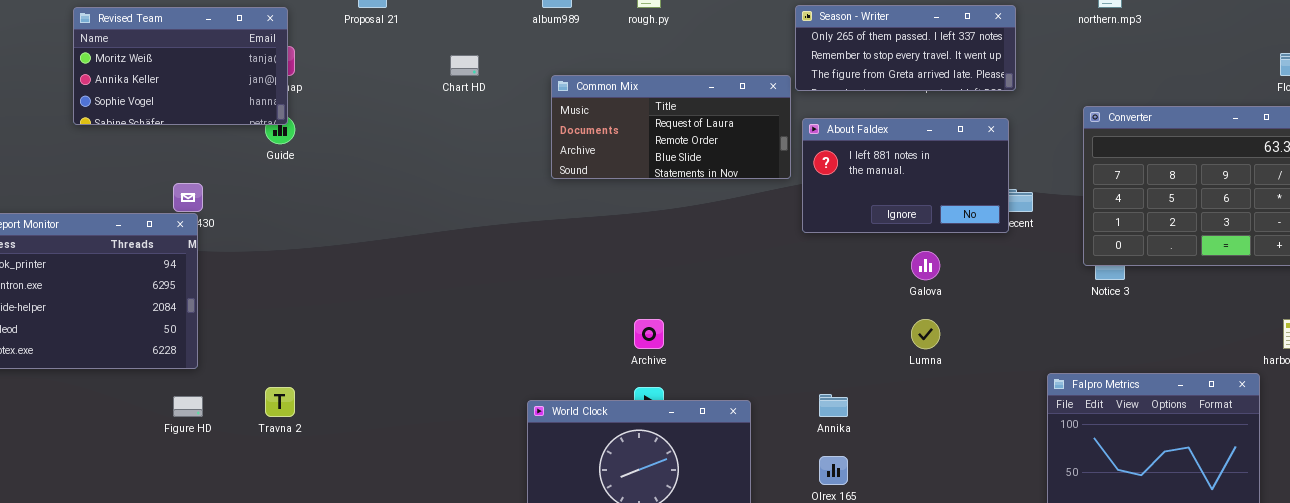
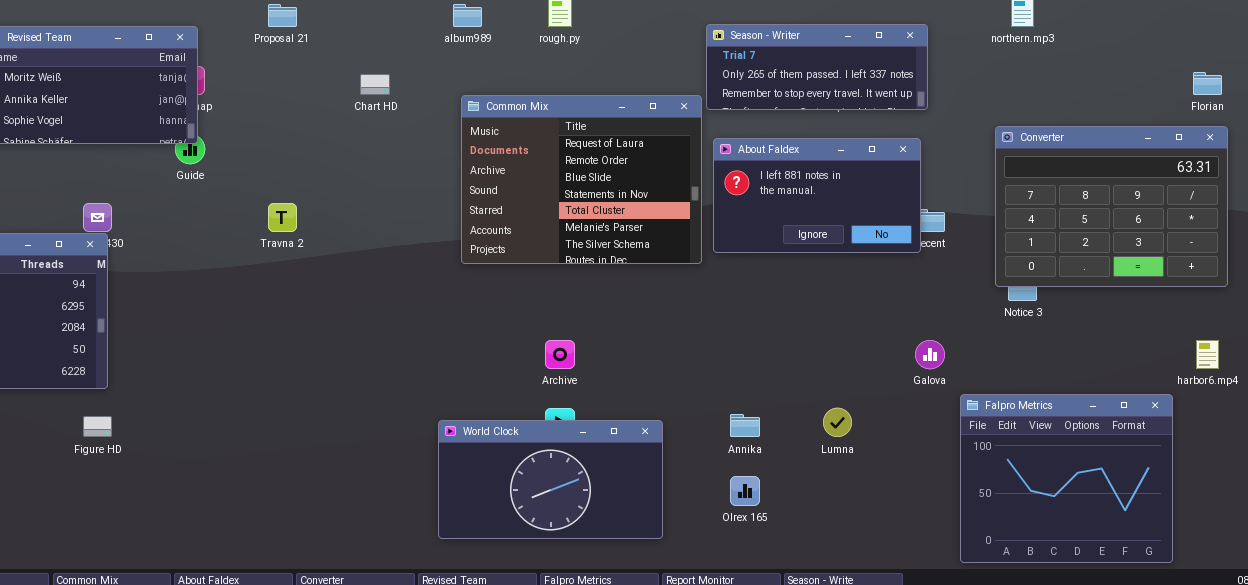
Season - Writer: [795,5,1016,91] -> [706,24,928,110], scrolled up 1 row
Common Mix: [551,75,791,179] -> [461,95,702,264], resized
Galova: [911,251,940,280] -> [915,340,945,369], moved
Lumna: [911,319,940,349] -> [823,408,852,437], moved
Travna 2: [265,387,295,417] -> [268,203,297,232], moved

